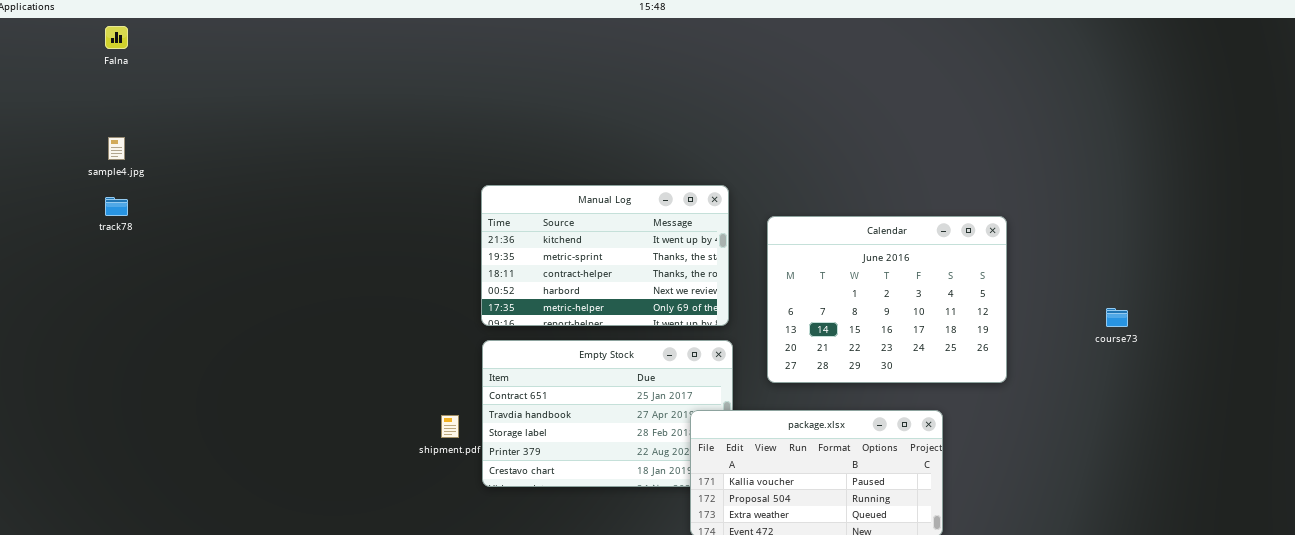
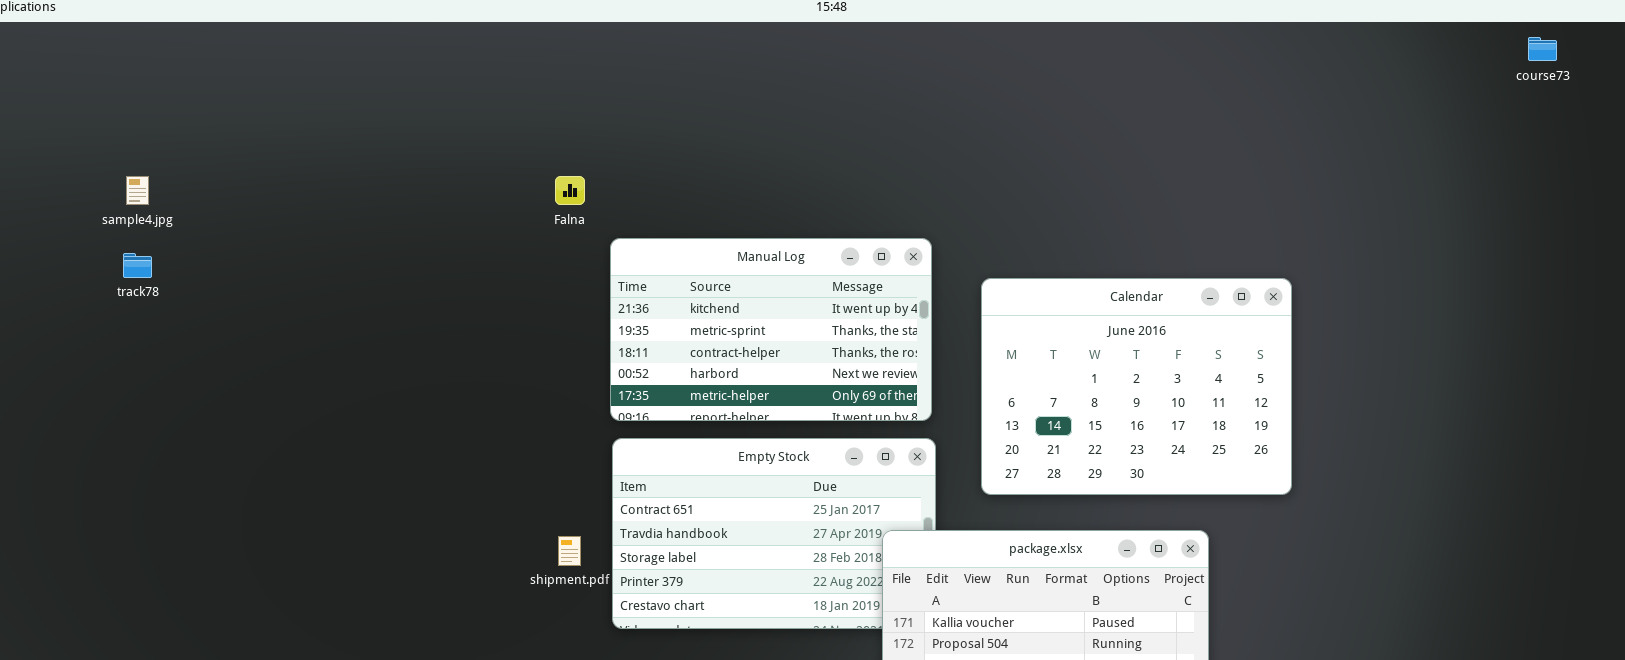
Falna: [105,26,128,49] -> [555,176,585,205], moved
course73: [1106,308,1128,327] -> [1528,37,1557,61], moved

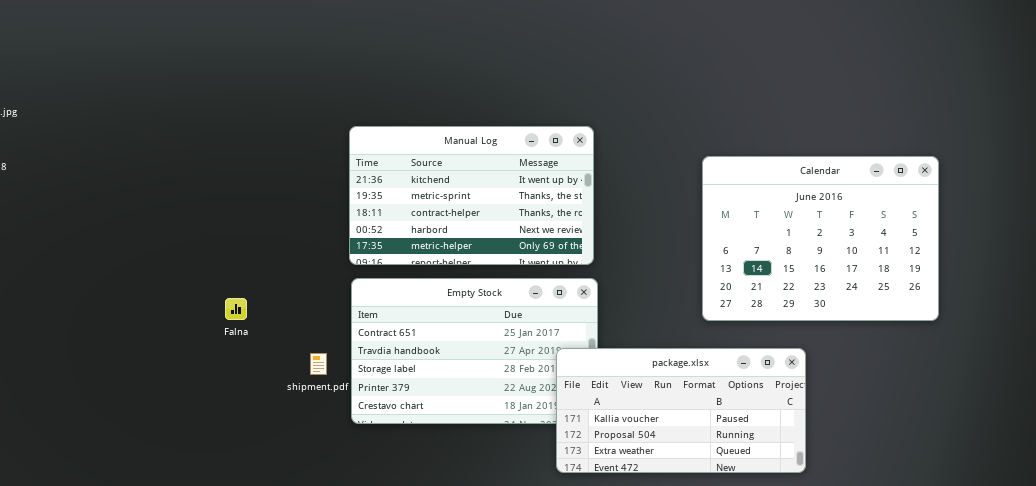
Falna: [555,176,585,205] -> [225,298,247,320], moved
Calendar: [981,278,1292,495] -> [702,156,939,321], moved

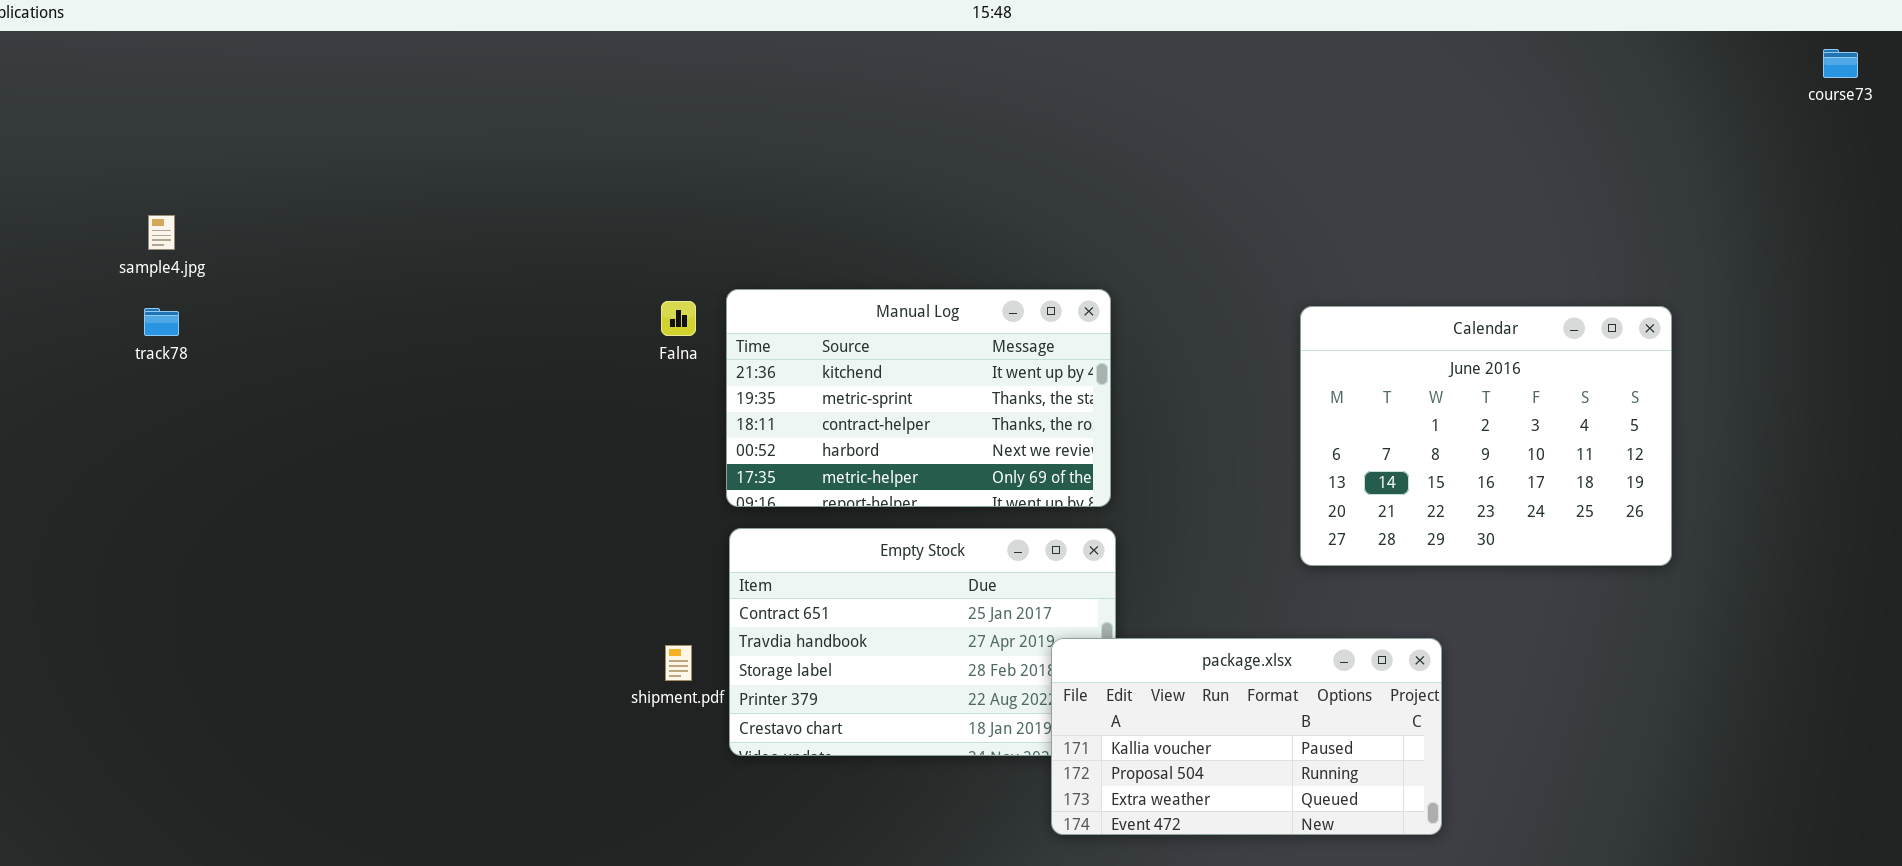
Calendar: [702,156,939,321] -> [1300,306,1672,566], moved
Falna: [225,298,247,320] -> [661,301,696,336], moved

